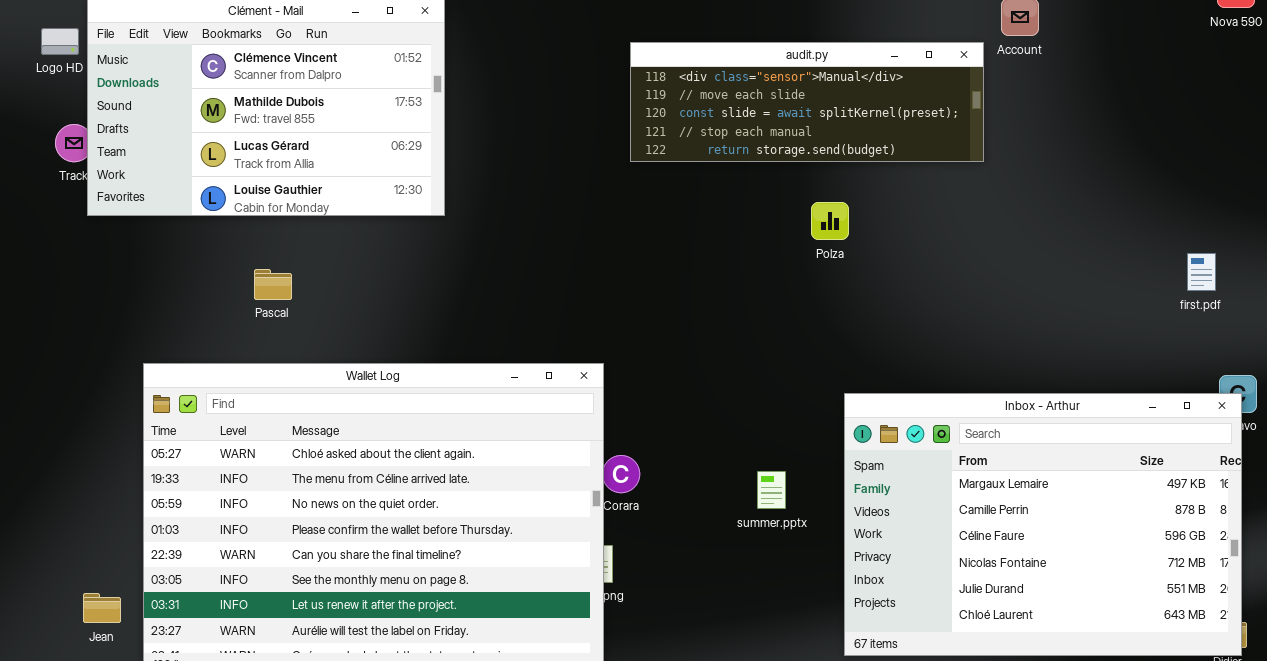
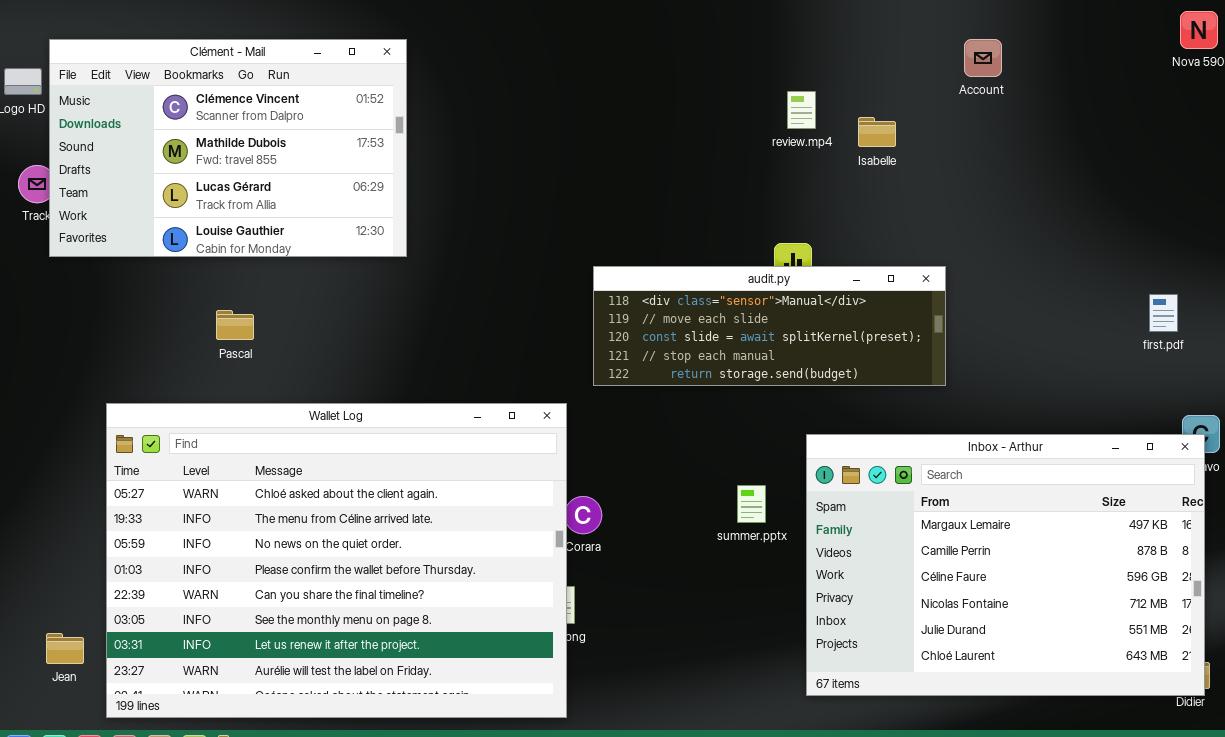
audit.py: [630,42,984,162] -> [593,266,946,386], moved
summer.pptx: [757,471,786,509] -> [737,485,766,523], moved

